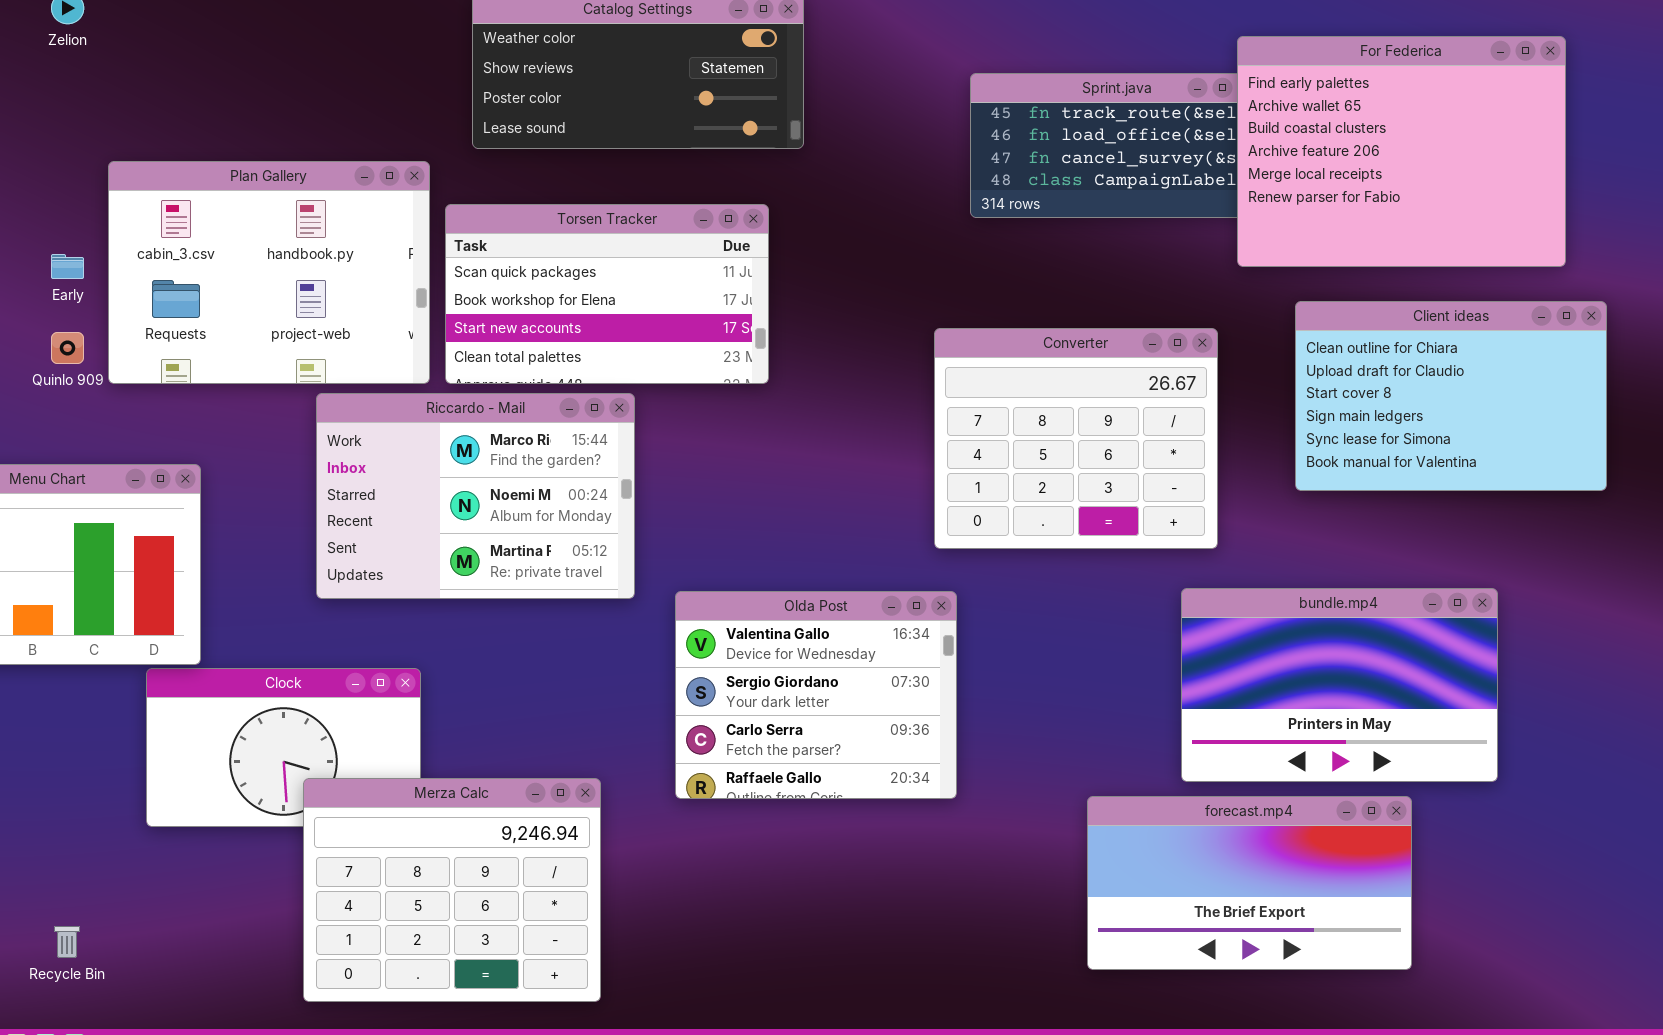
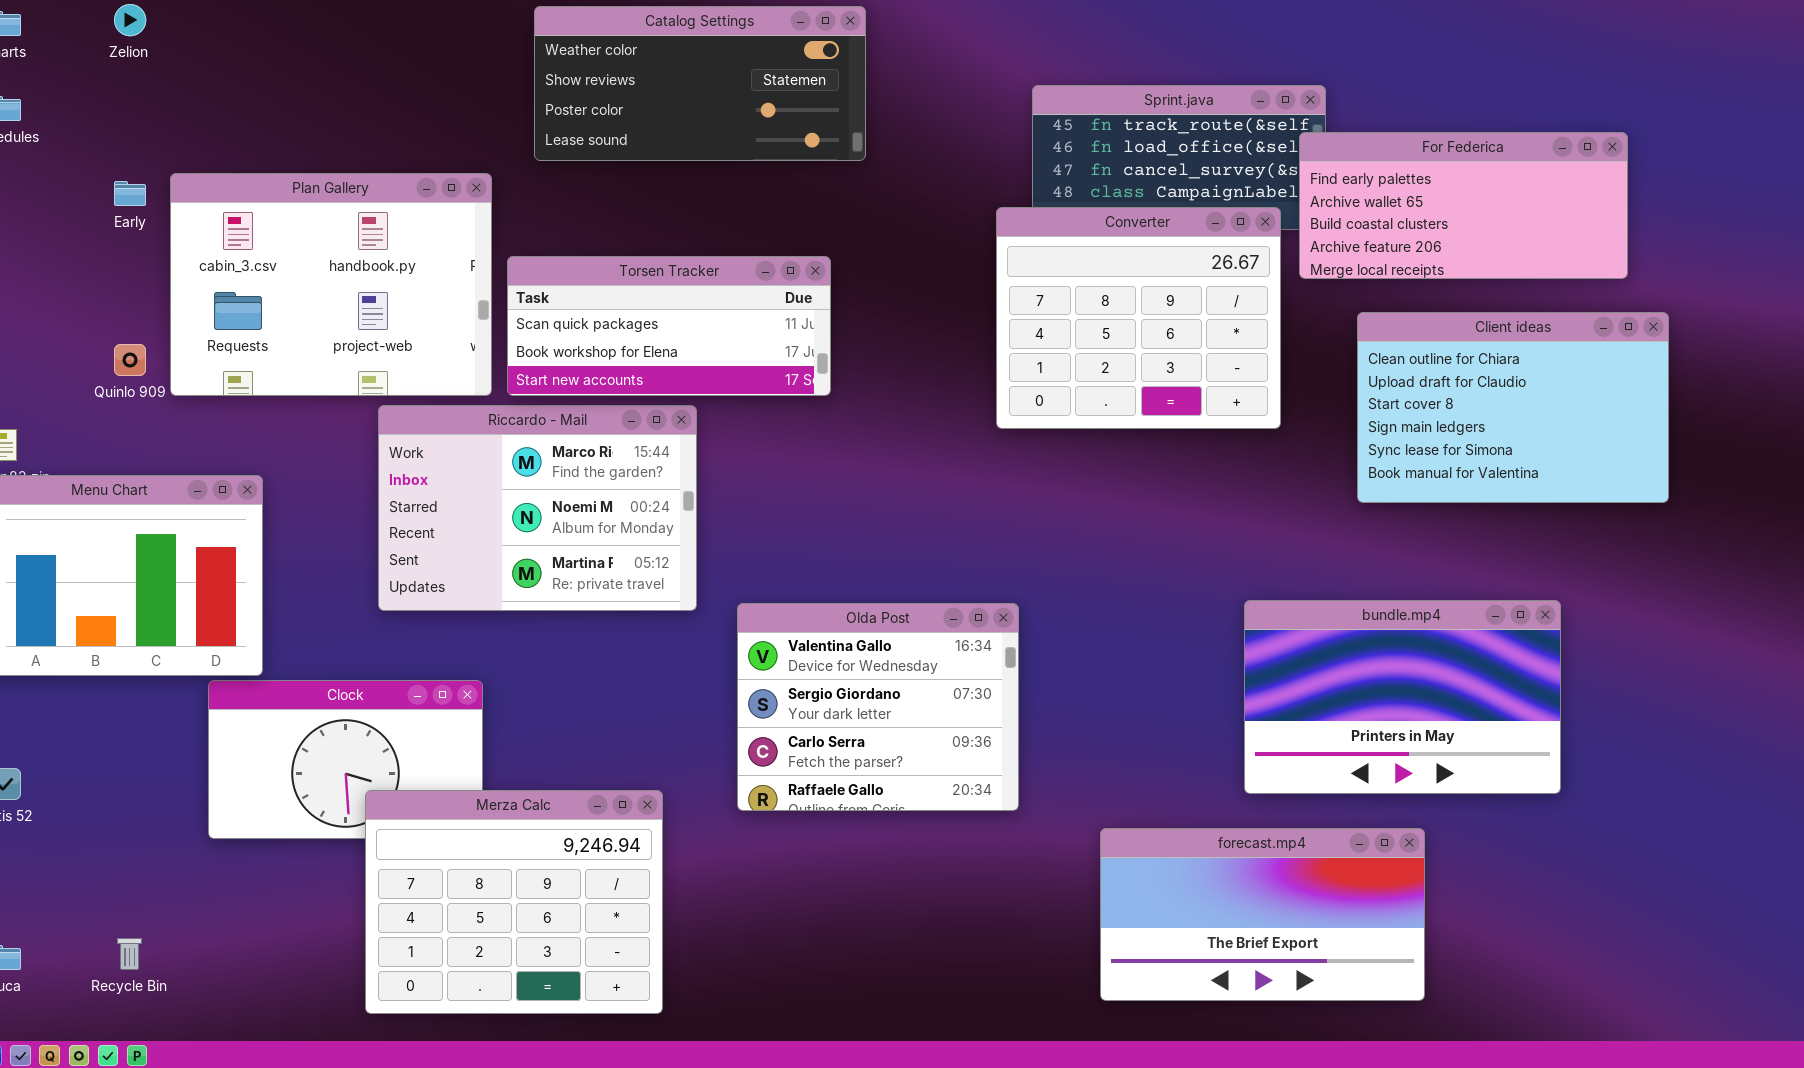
For Federica: [1237,36,1566,267] -> [1299,132,1628,279], resized
Torsen Tracker: [445,204,769,384] -> [507,256,831,396], resized
Early: [51,254,84,279] -> [114,181,146,206], moved
Converter: [934,328,1218,549] -> [996,207,1281,429], moved
forecast.mp4: [1087,796,1412,970] -> [1100,828,1425,1001], moved

